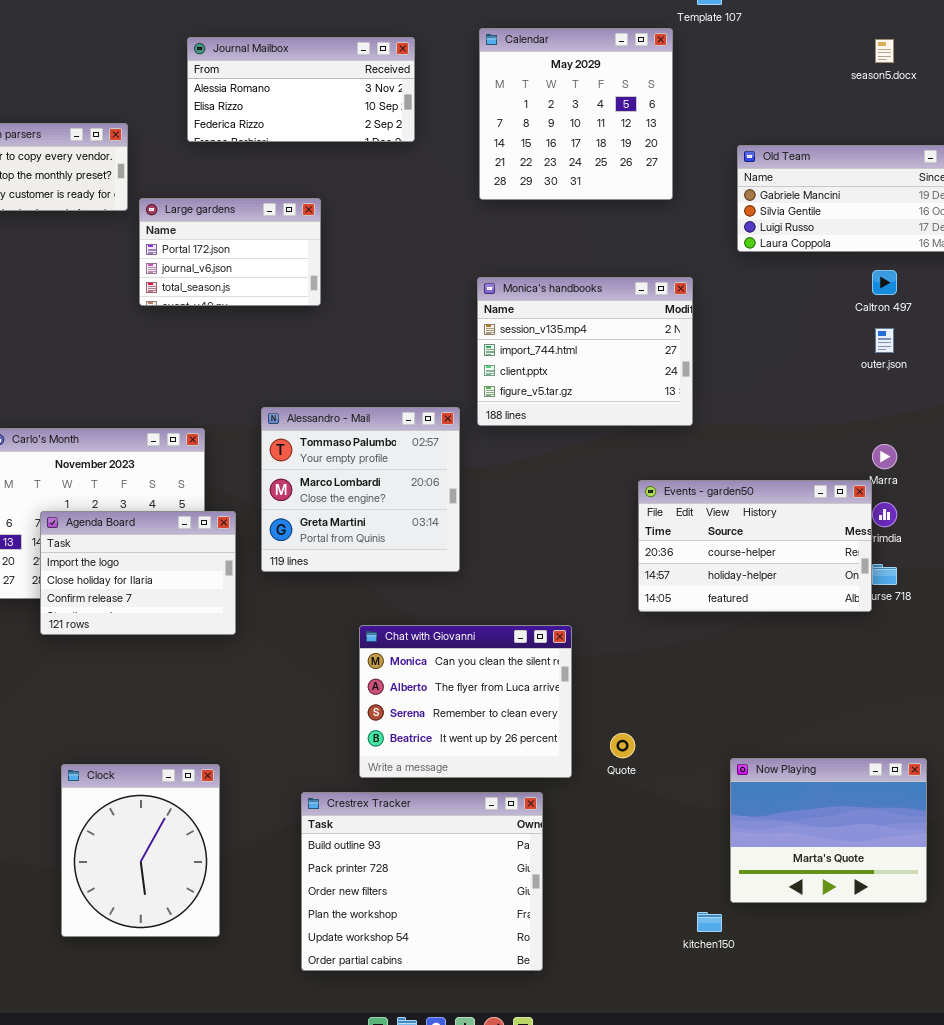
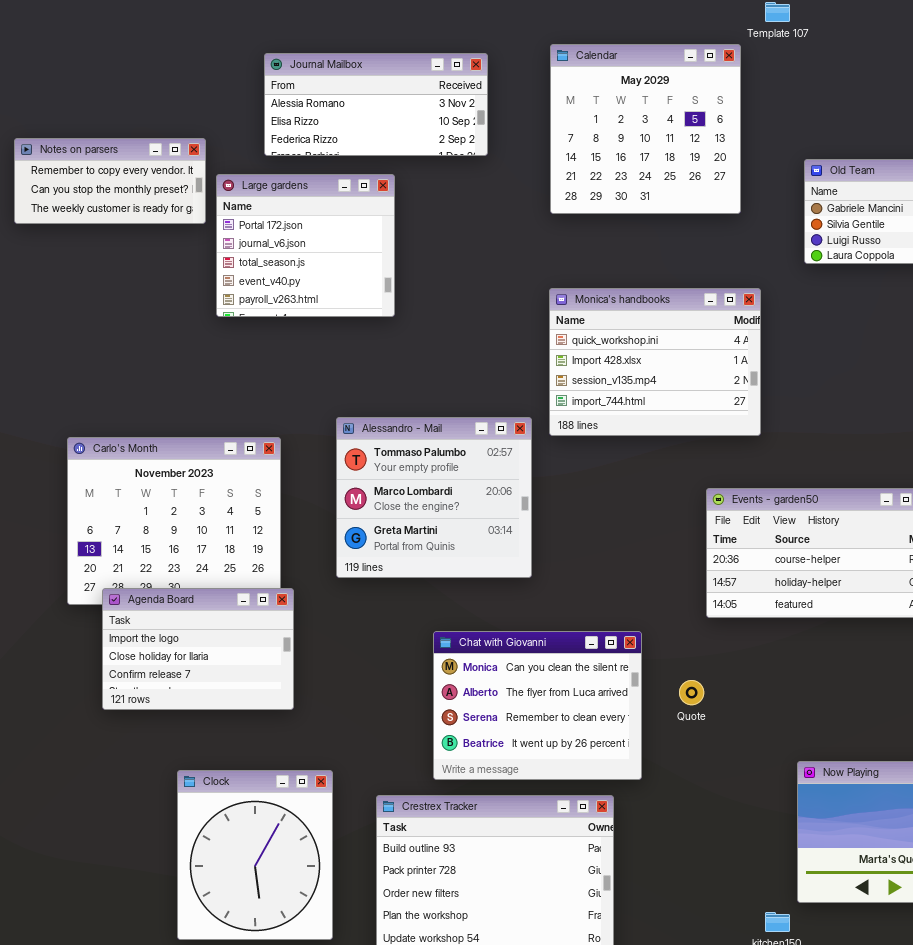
Large gardens: [139,198,321,306] -> [216,174,395,317], resized
Monica's handbooks: [477,277,693,426] -> [549,288,761,436], scrolled up 2 rows
Agenda Board: [40,511,236,635] -> [102,588,294,710], moved
Quote: [610,733,635,758] -> [679,680,704,705], moved
Clock: [61,764,220,937] -> [177,770,333,940], moved

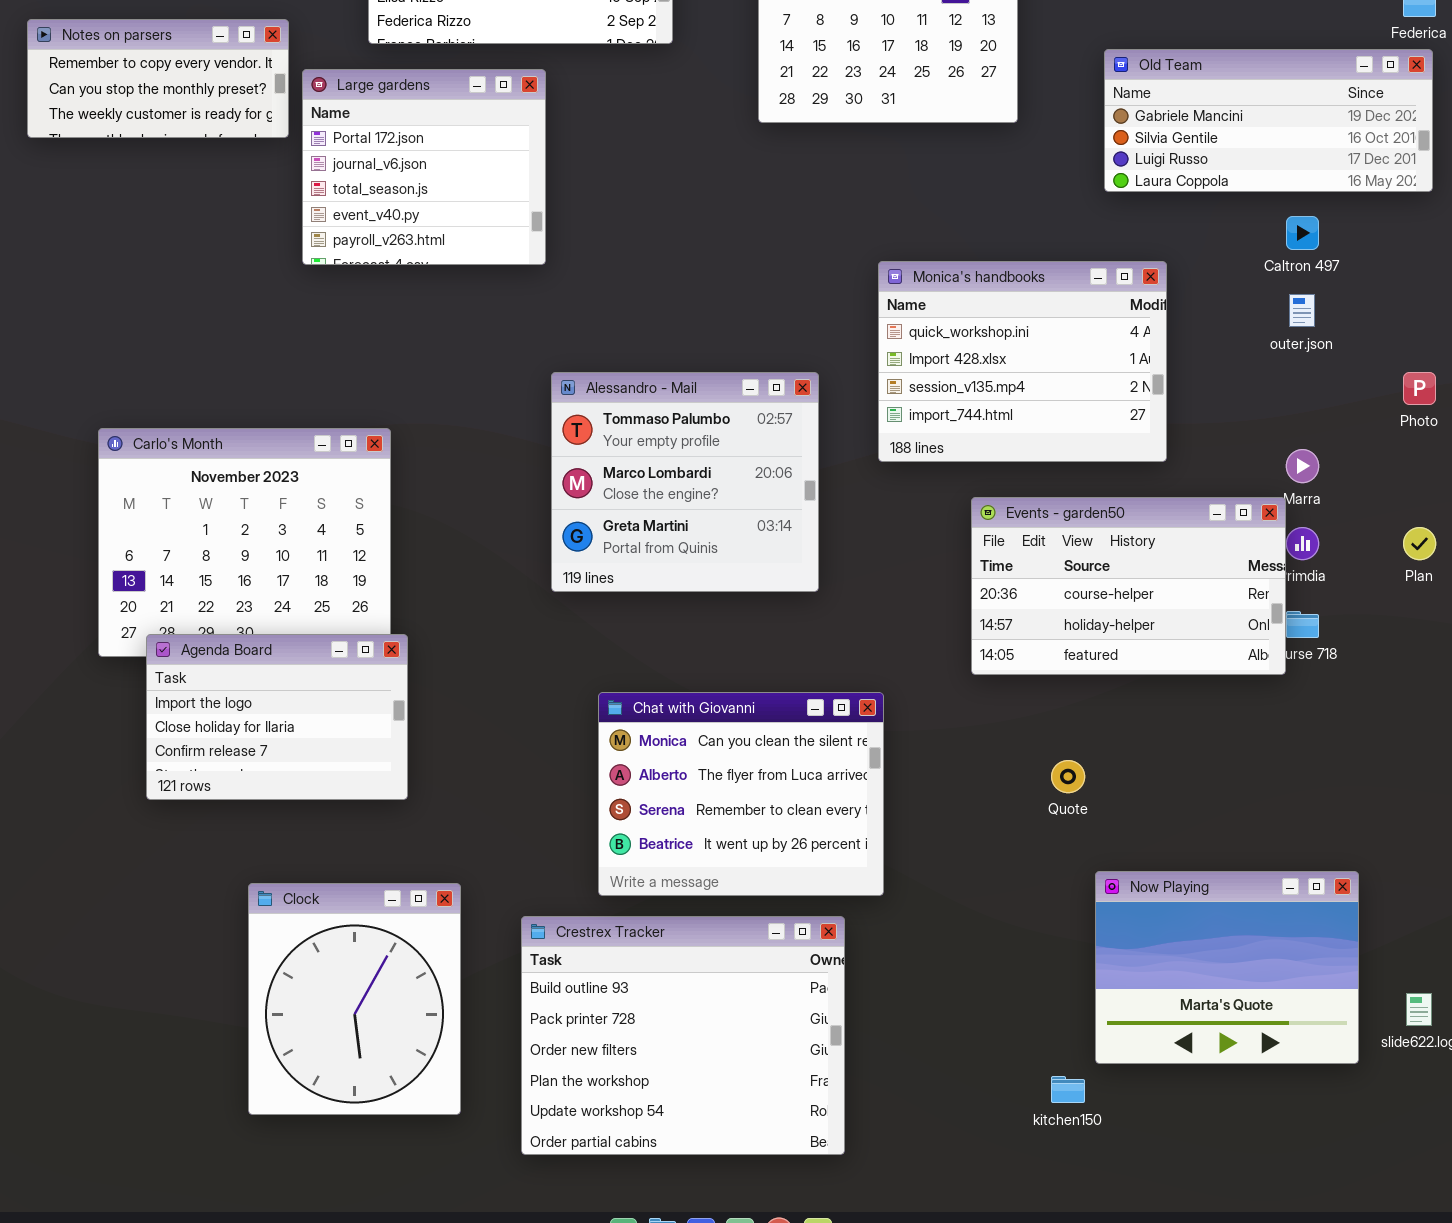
Monica's handbooks: [549,288,761,436] -> [878,261,1167,462], moved
Alessandro - Mail: [336,417,532,578] -> [551,372,819,592], moved
Quote: [679,680,704,705] -> [1051,760,1085,793], moved

